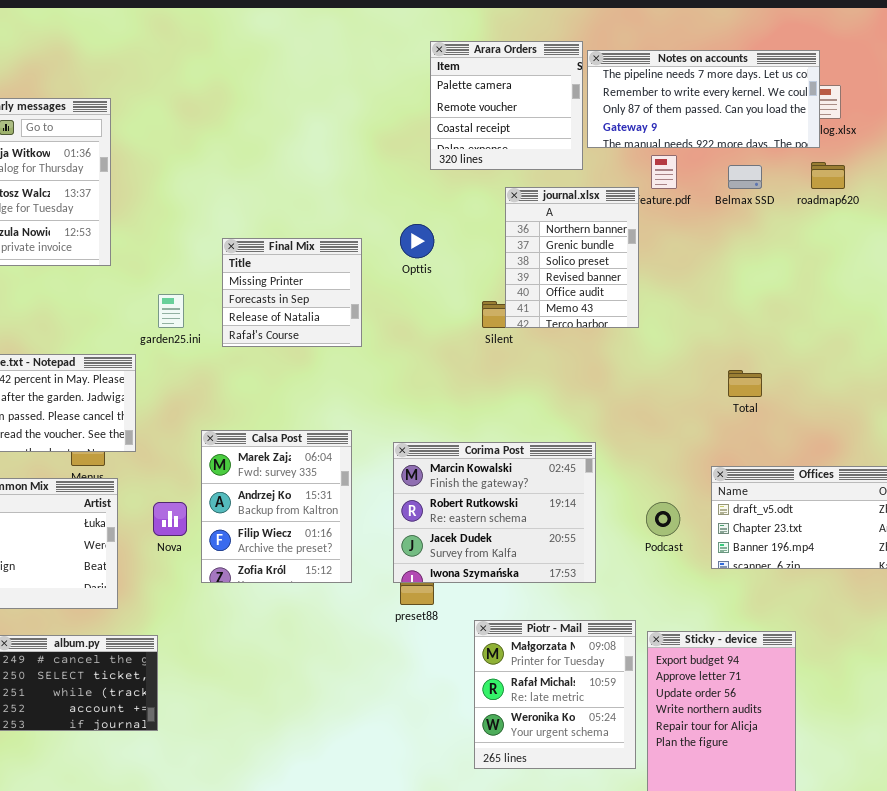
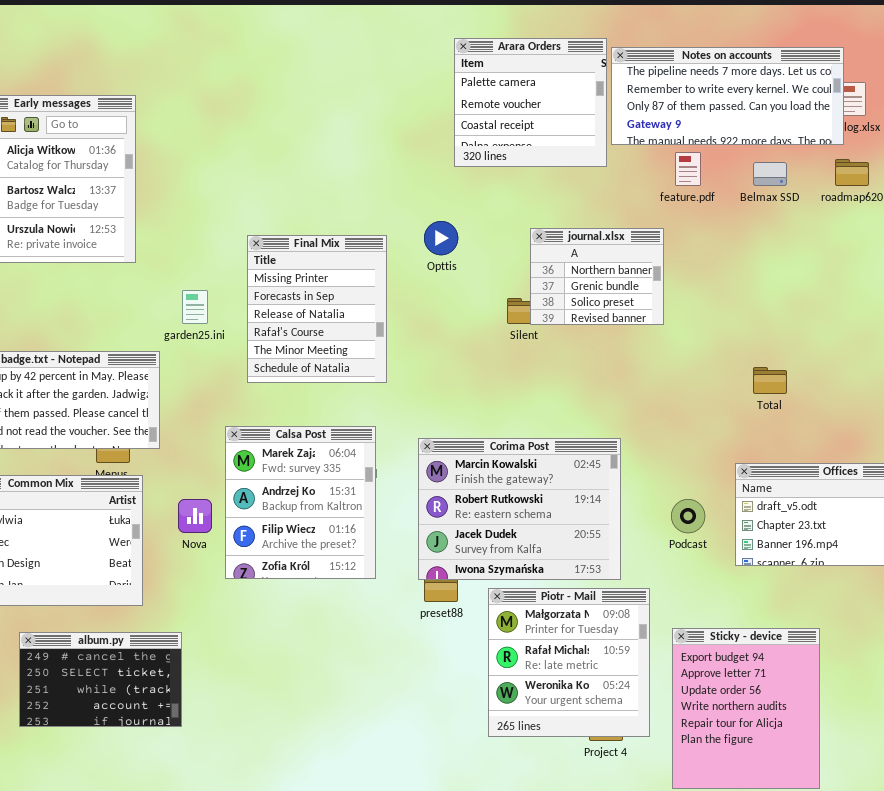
journal.xlsx: [505,187,639,328] -> [530,228,664,325], resized
Final Mix: [222,238,362,347] -> [247,235,387,383], resized
Piotr - Mail: [474,620,636,769] -> [488,588,650,737], moved

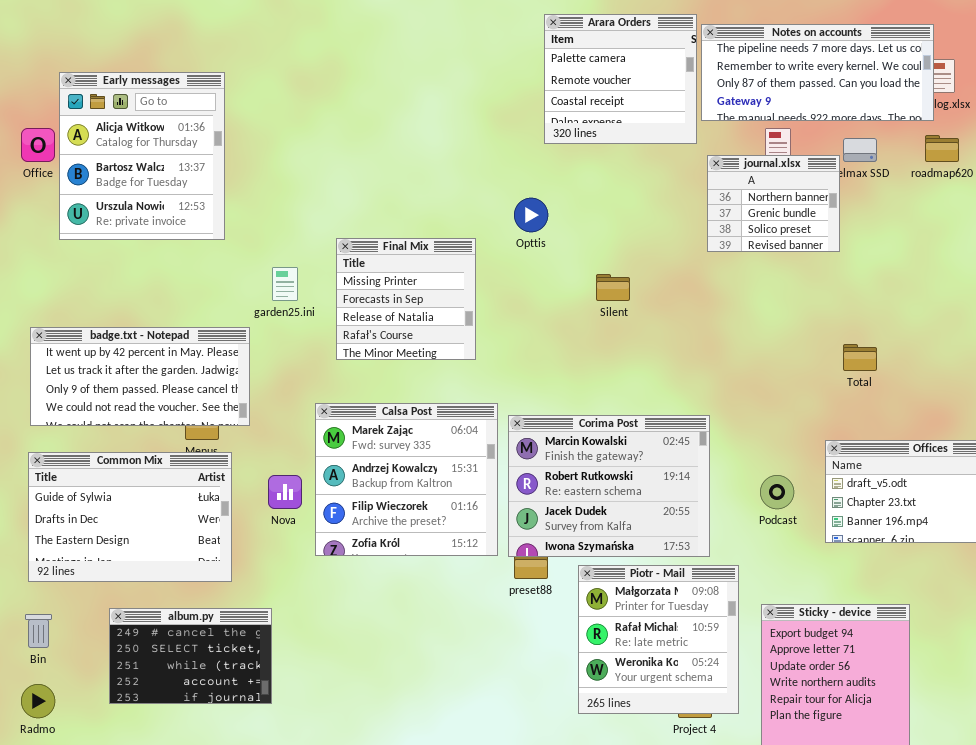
journal.xlsx: [530,228,664,325] -> [707,155,840,252], moved
Final Mix: [247,235,387,383] -> [336,238,476,360], resized
Calsa Post: [225,426,376,579] -> [315,403,498,556], resized

